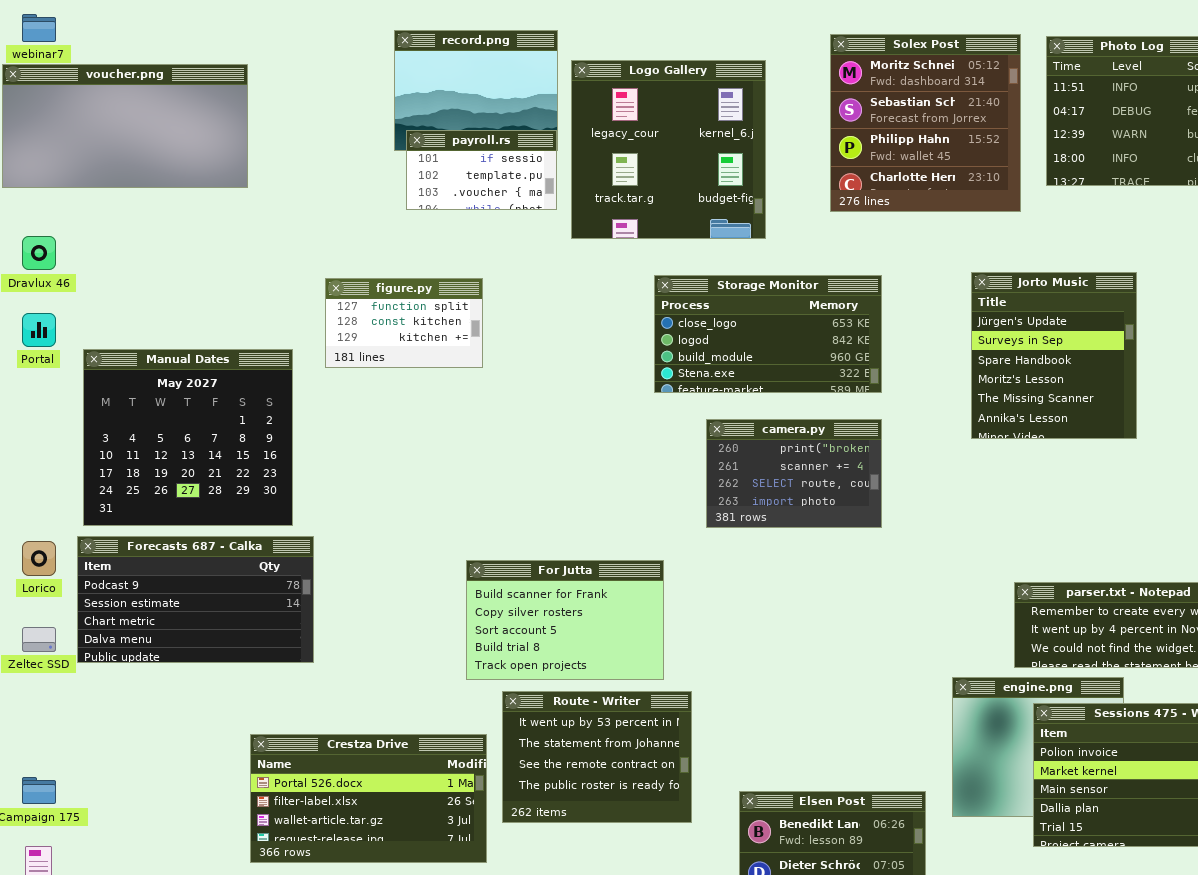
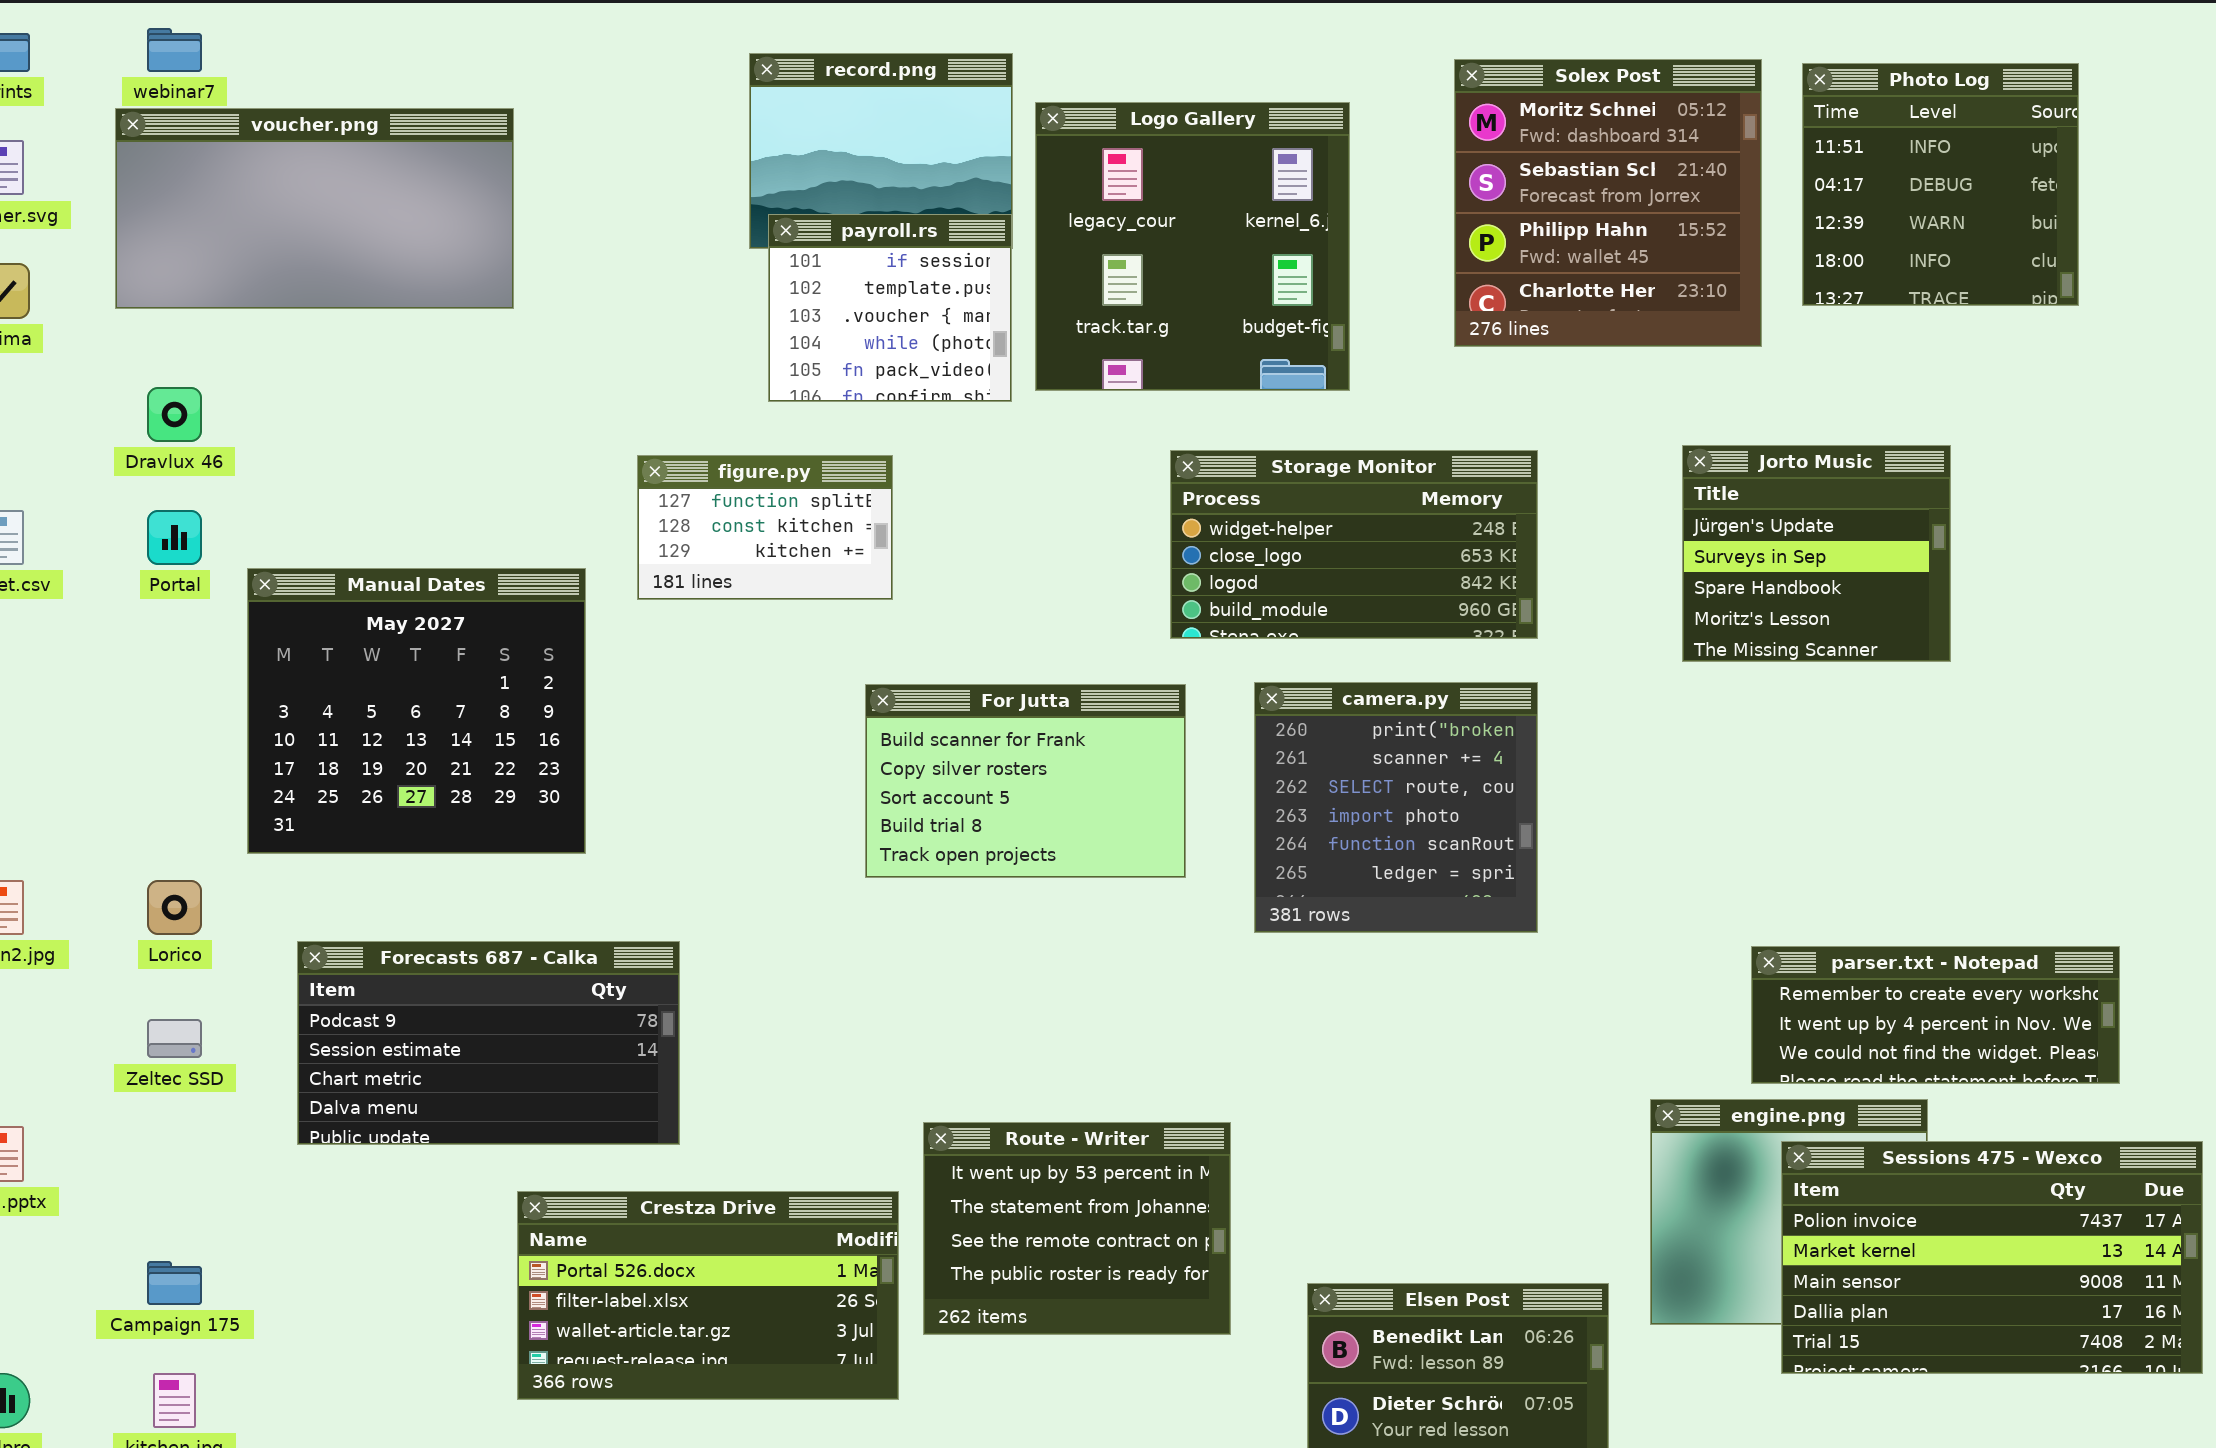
payroll.rs: [406,130,557,210] -> [768,214,1012,402], resized
Jorto Music: [971,272,1137,439] -> [1682,445,1951,662], resized
Storage Monitor: [654,275,882,393] -> [1170,450,1538,639], scrolled up 1 row
camera.py: [706,419,882,528] -> [1254,682,1538,933], resized
Forecasts 687 - Calka: [77,536,314,663] -> [297,941,680,1145], moved
For Jutta: [466,560,664,680] -> [865,684,1186,878], moved

